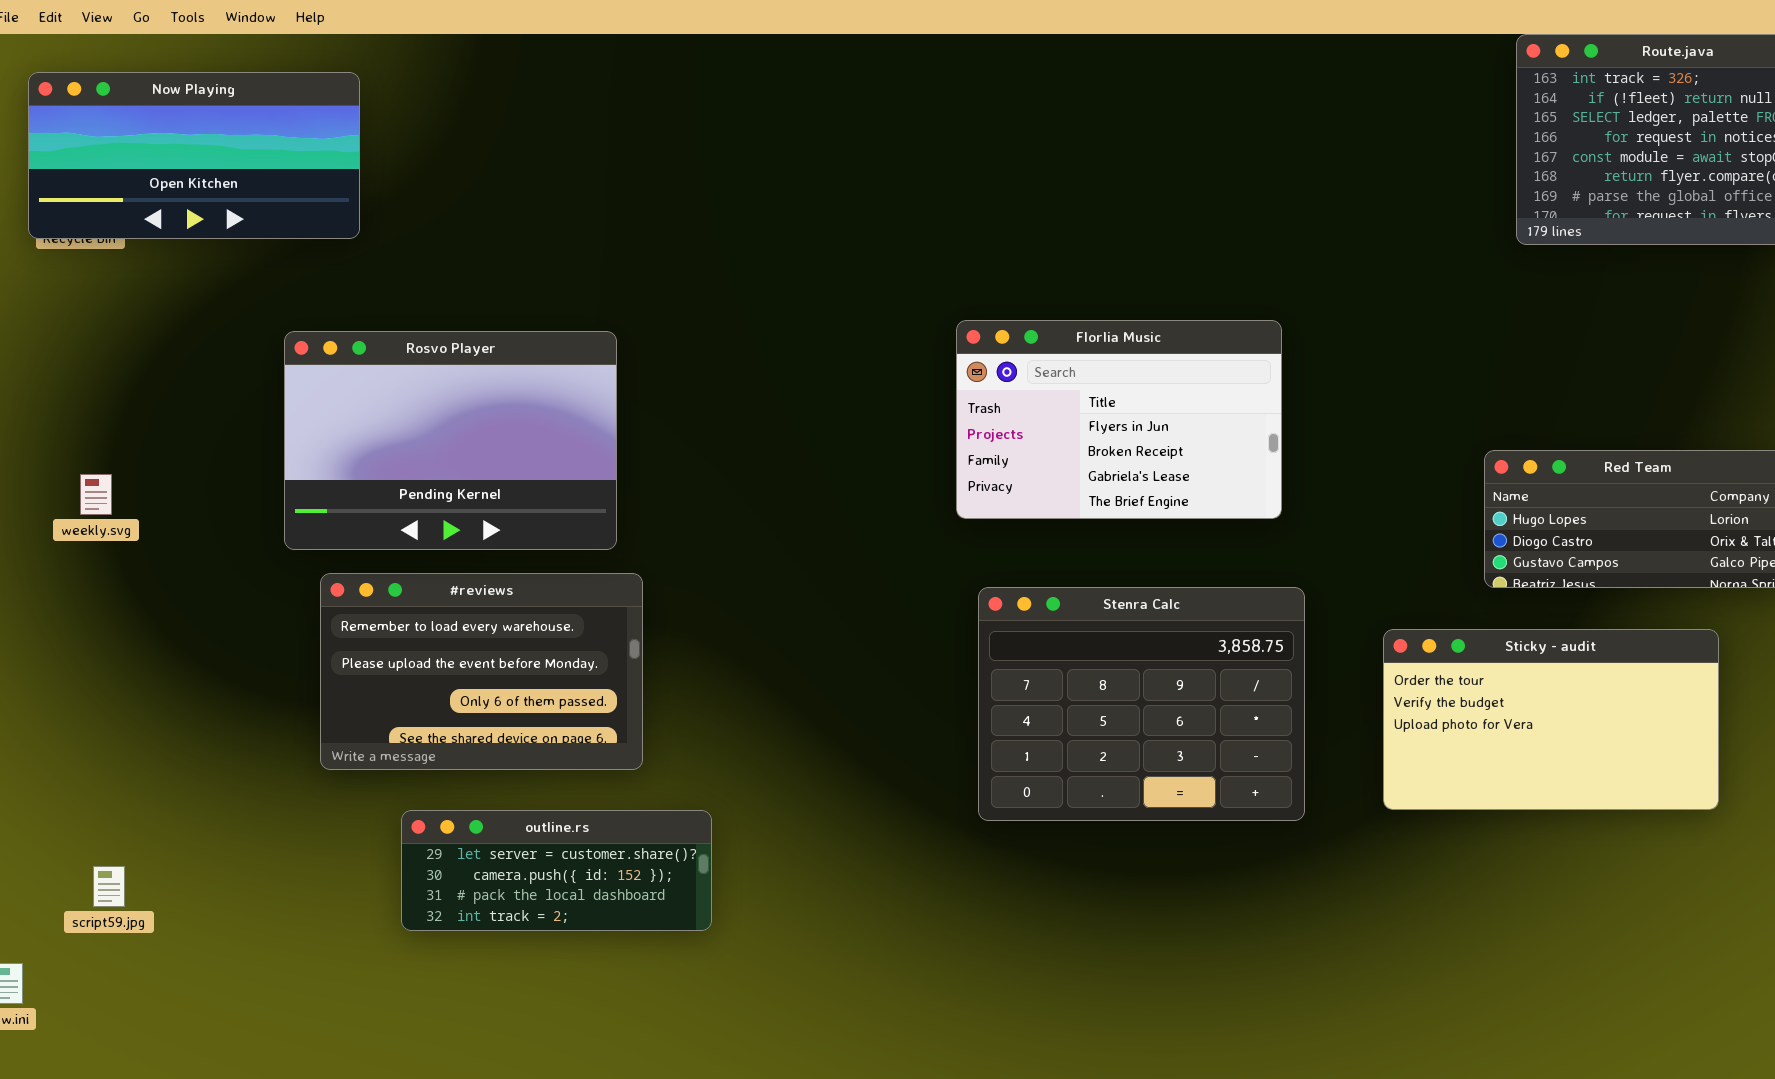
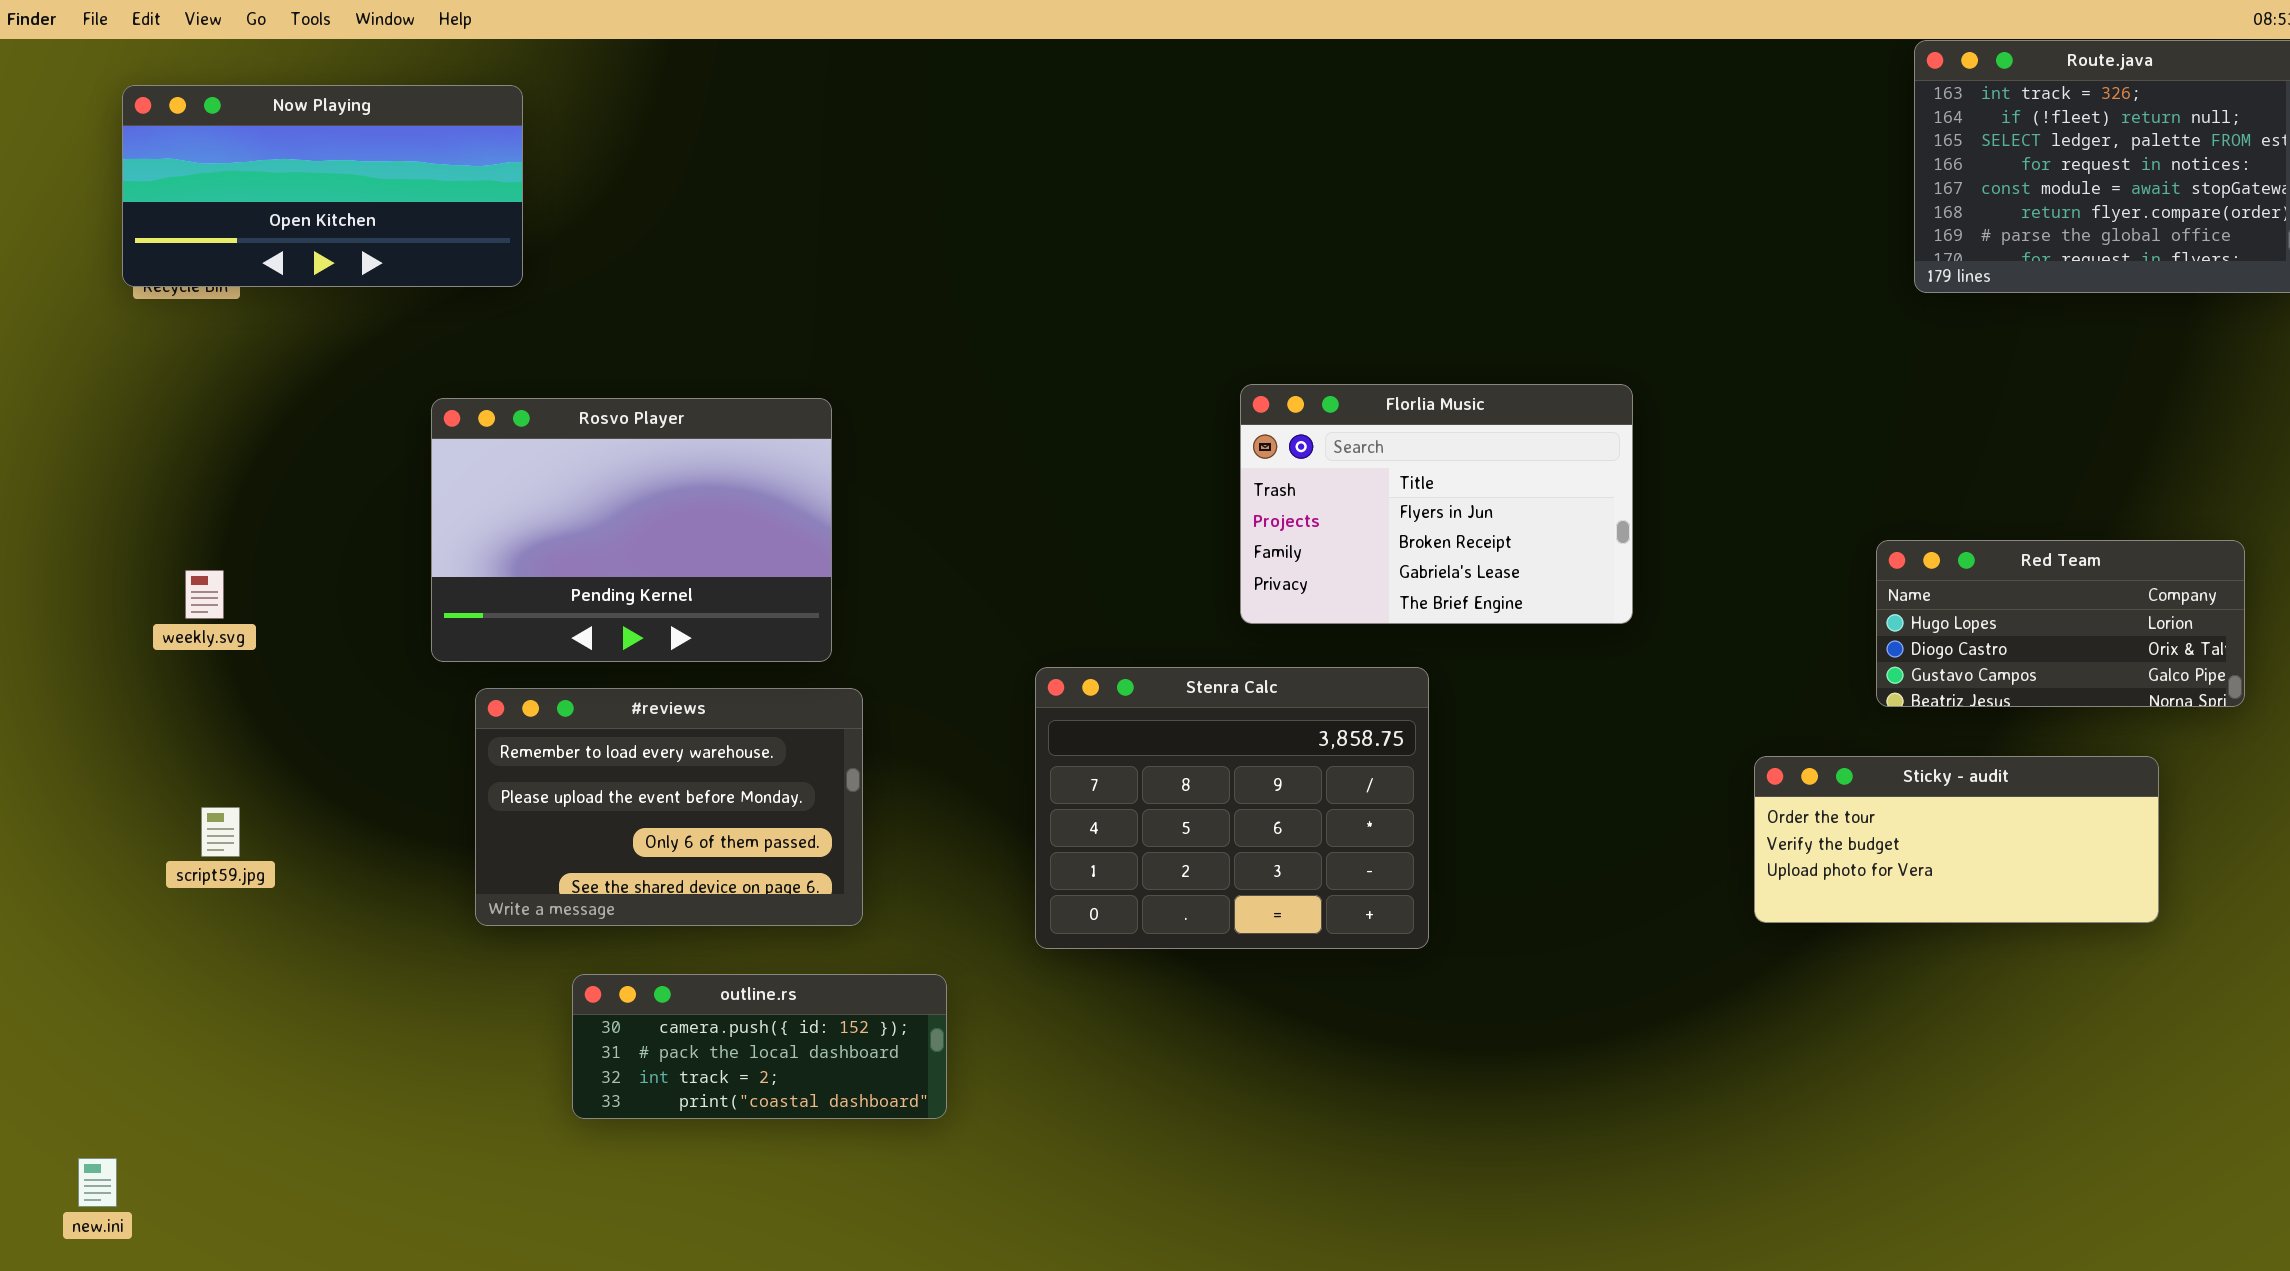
Stenra Calc: [978,587,1305,821] -> [1035,667,1429,949], moved
Sticky - audit: [1383,629,1719,810] -> [1754,756,2159,923], resized
outline.rs: [401,810,712,931] -> [572,974,947,1119], scrolled down 1 row
script59.jpg: [93,866,125,907] -> [201,807,240,857], moved

